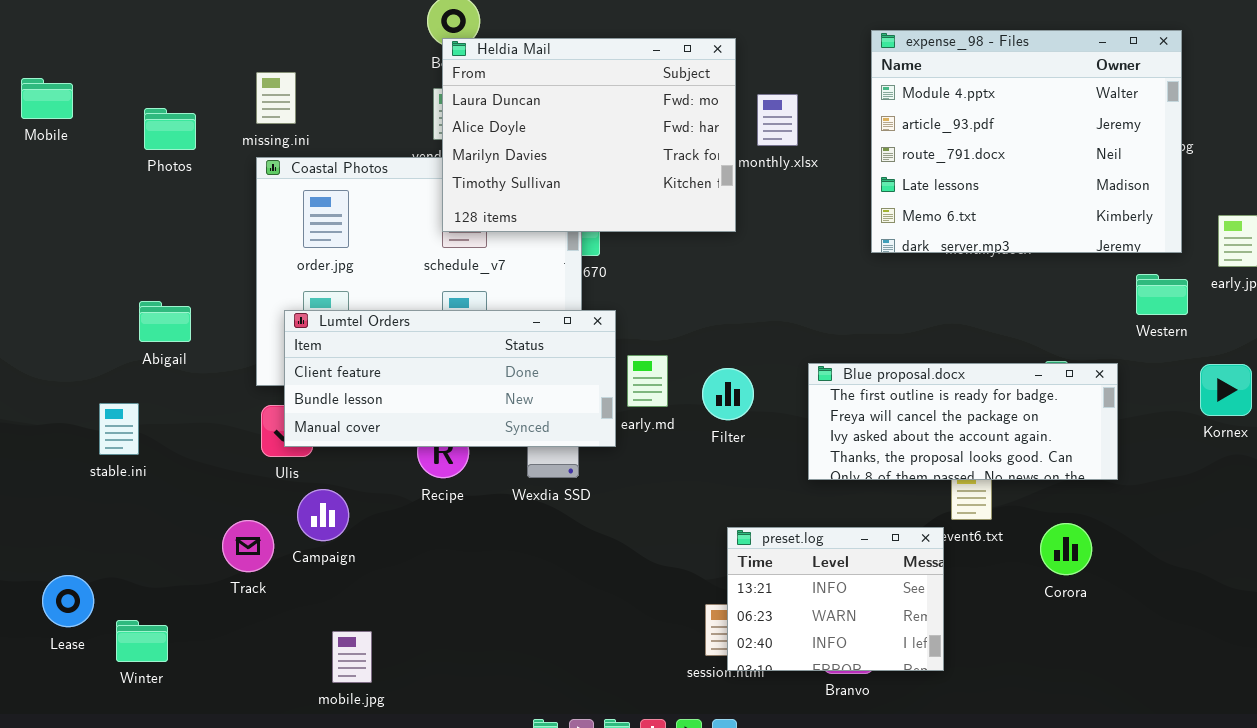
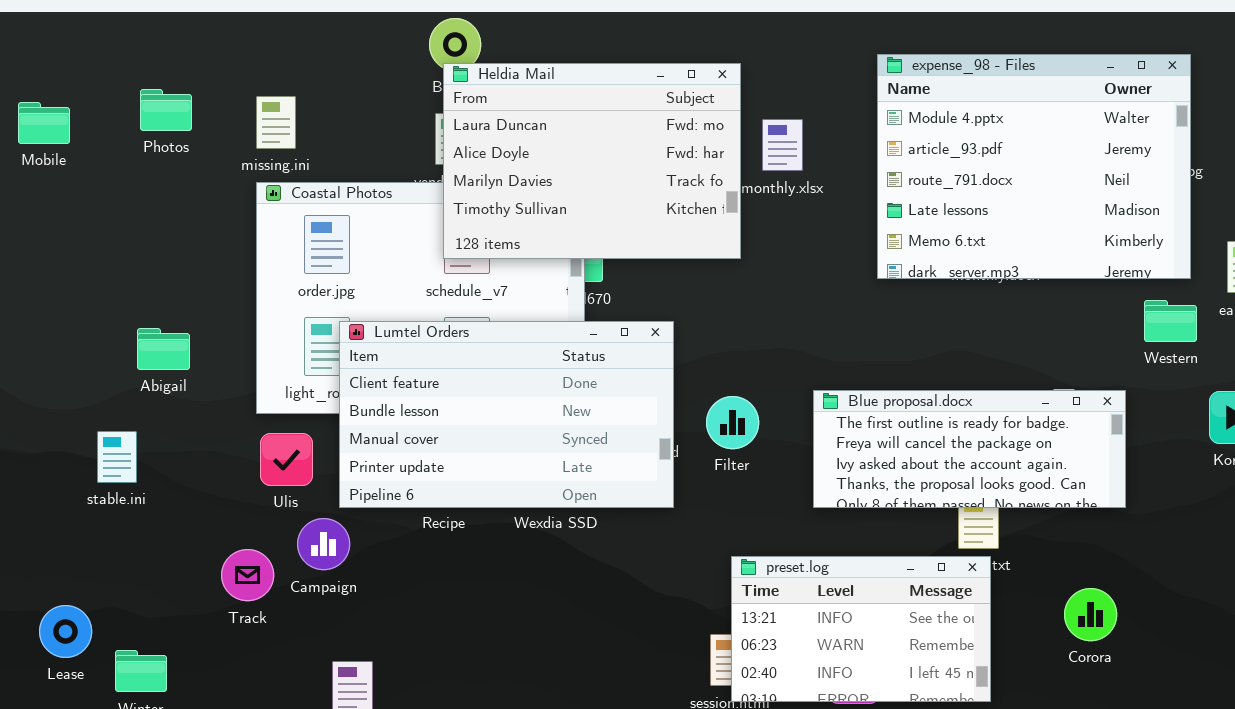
Photos: [144,108,196,150] -> [140,89,192,131], moved
Lumtel Orders: [284,310,616,447] -> [339,321,674,508], moved, resized
Corora: [1040,523,1092,575] -> [1064,588,1117,641], moved
preset.log: [727,527,944,671] -> [731,556,991,702], resized

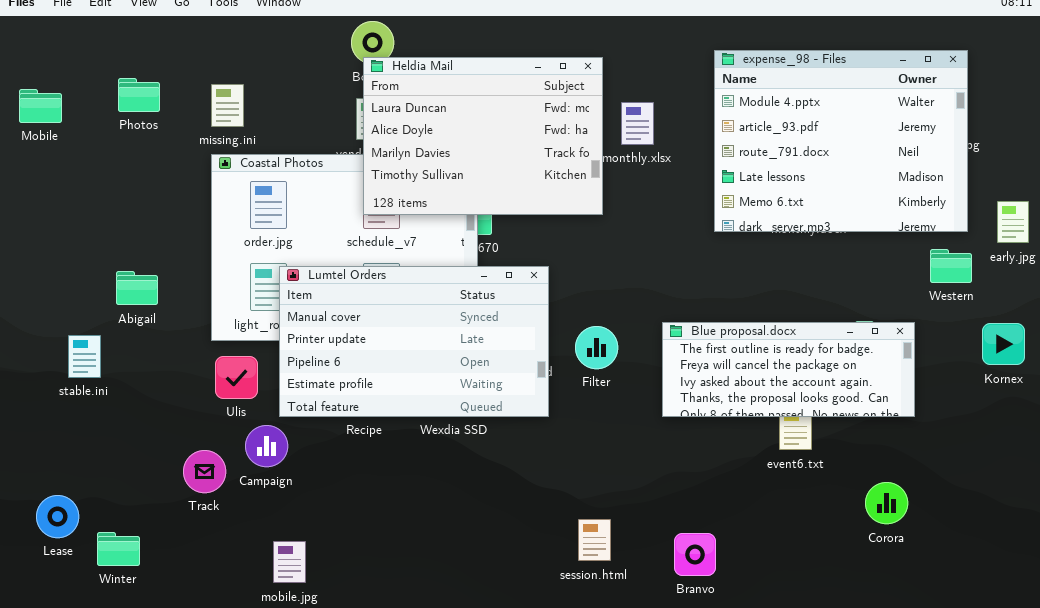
Lumtel Orders: [339,321,674,508] -> [279,266,549,417], scrolled down 2 rows
stable.ini: [97,431,137,483] -> [68,335,101,378], moved
preset.log: [731,556,991,702] -> none, closed

